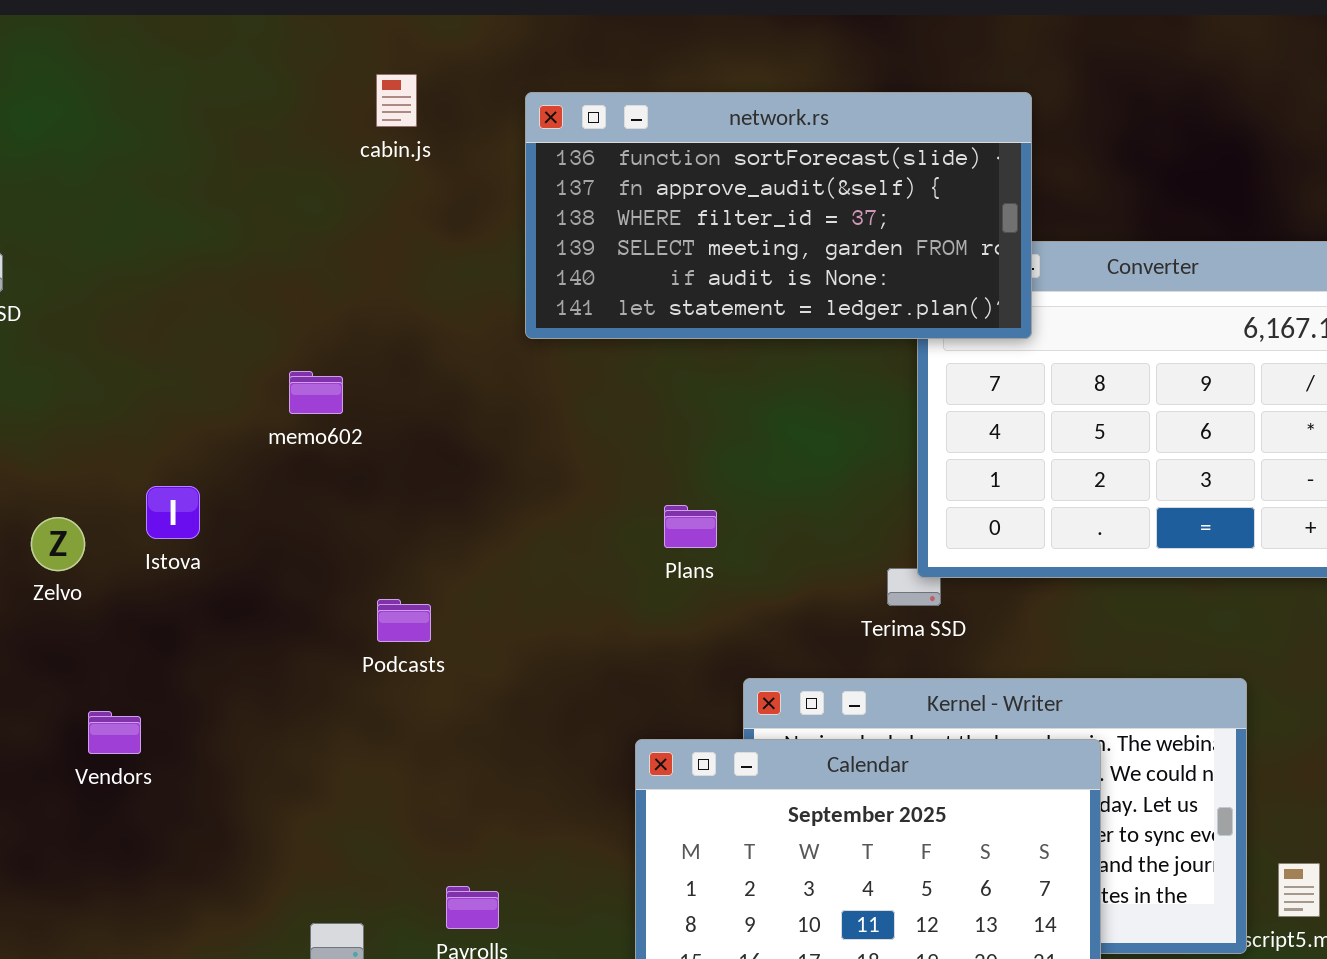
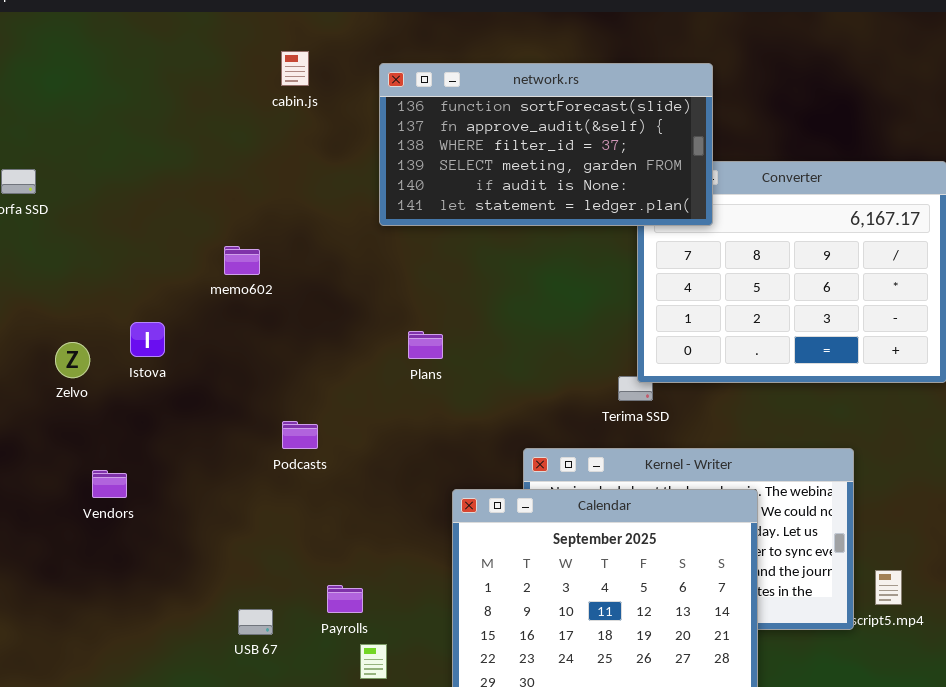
Plans: [664,505,717,548] -> [408,331,443,359], moved
Podcasts: [377,599,431,642] -> [282,421,318,449], moved

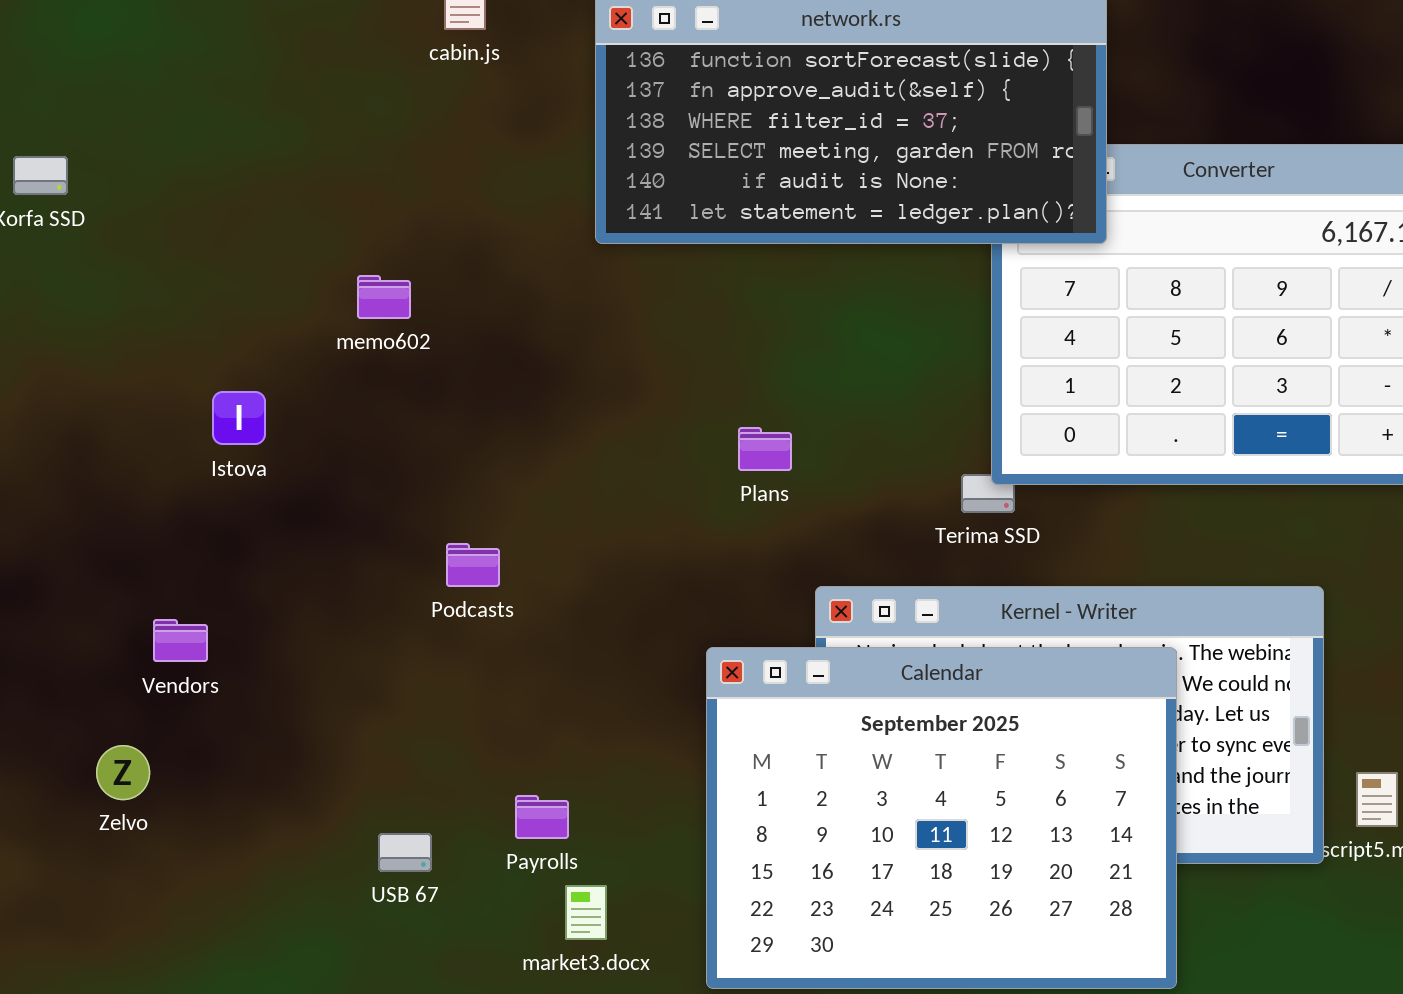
Plans: [408,331,443,359] -> [738,427,792,471], moved
Zelvo: [55,342,90,378] -> [96,745,150,800], moved

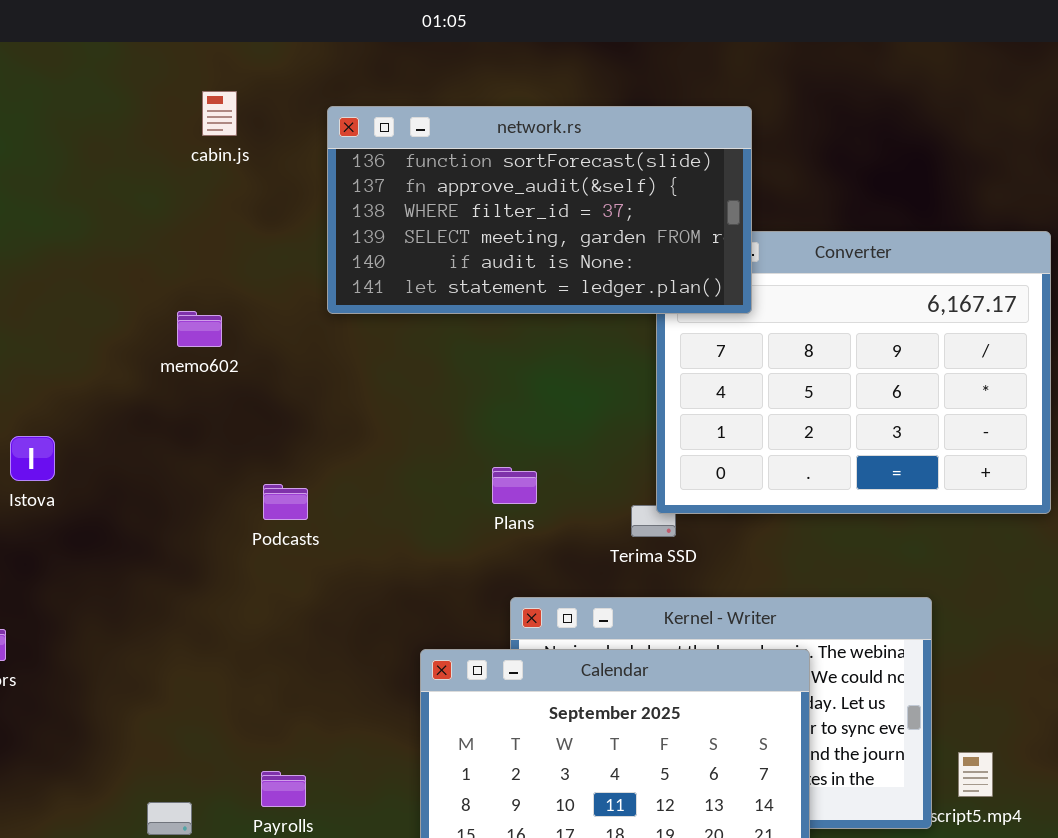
memo602: [357,275,411,319] -> [177,311,222,347], moved
Plans: [738,427,792,471] -> [492,467,537,504], moved
Podcasts: [446,543,500,587] -> [263,484,308,520], moved

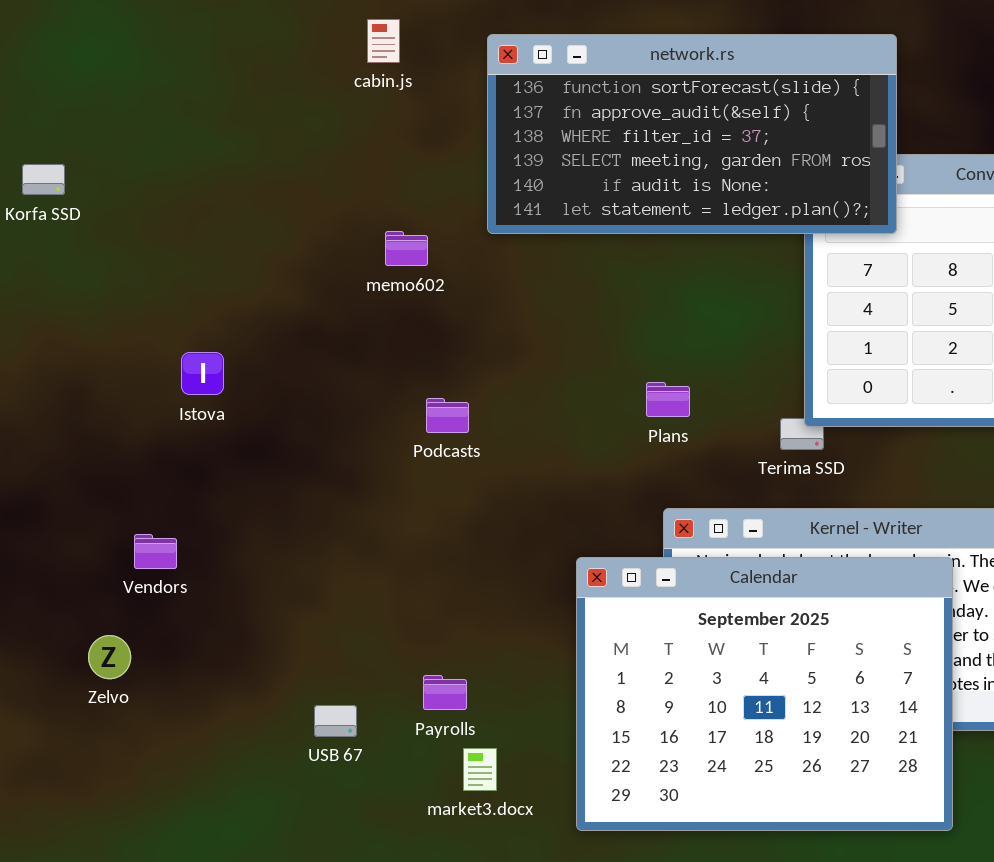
memo602: [177,311,222,347] -> [385,231,428,266], moved

